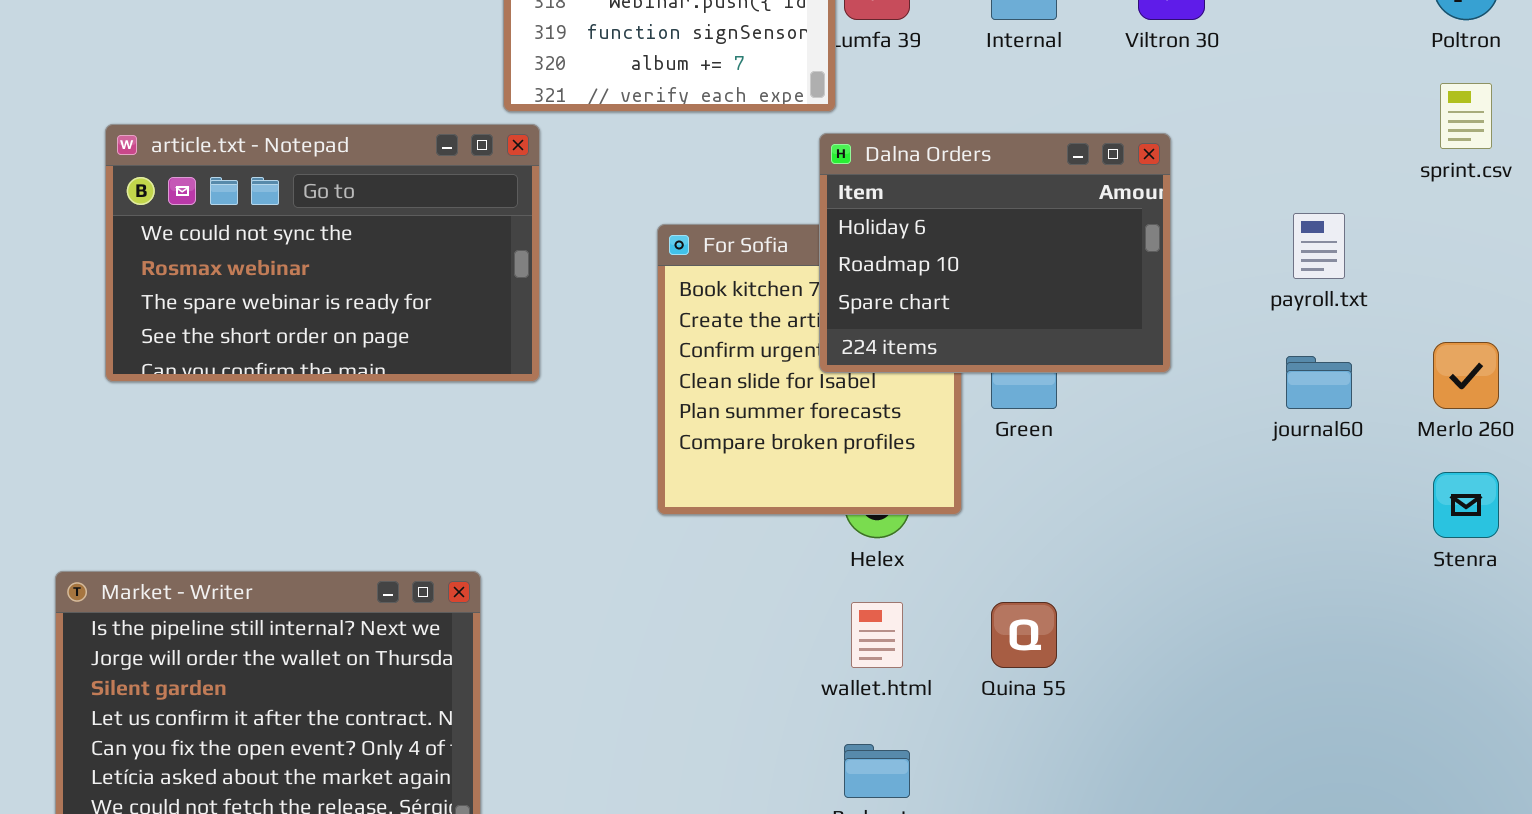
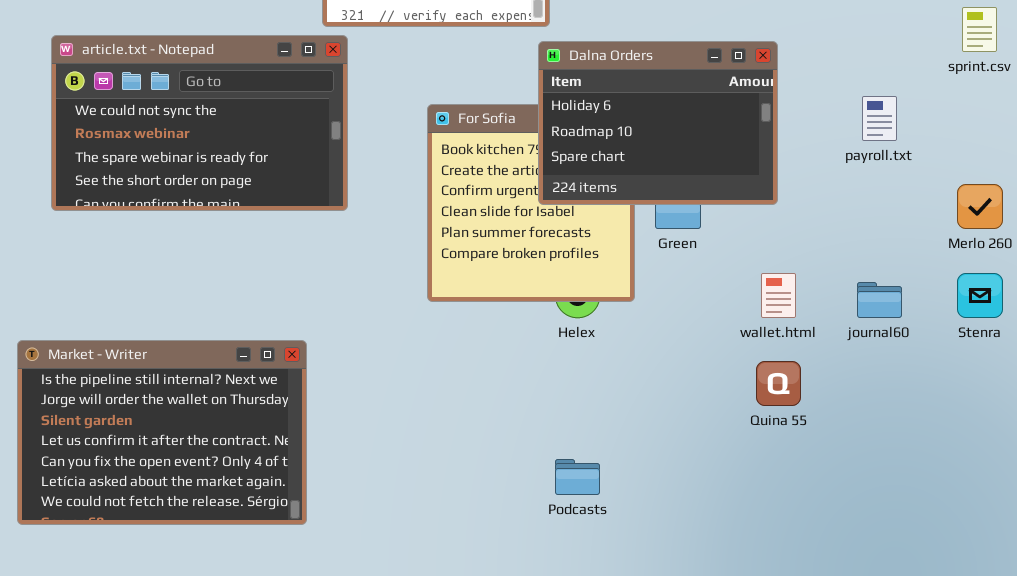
journal60: [1286,356,1352,409] -> [857,282,902,318], moved
wallet.html: [851,602,903,668] -> [761,273,796,318], moved
Quina 55: [991,602,1057,668] -> [756,361,801,406], moved

